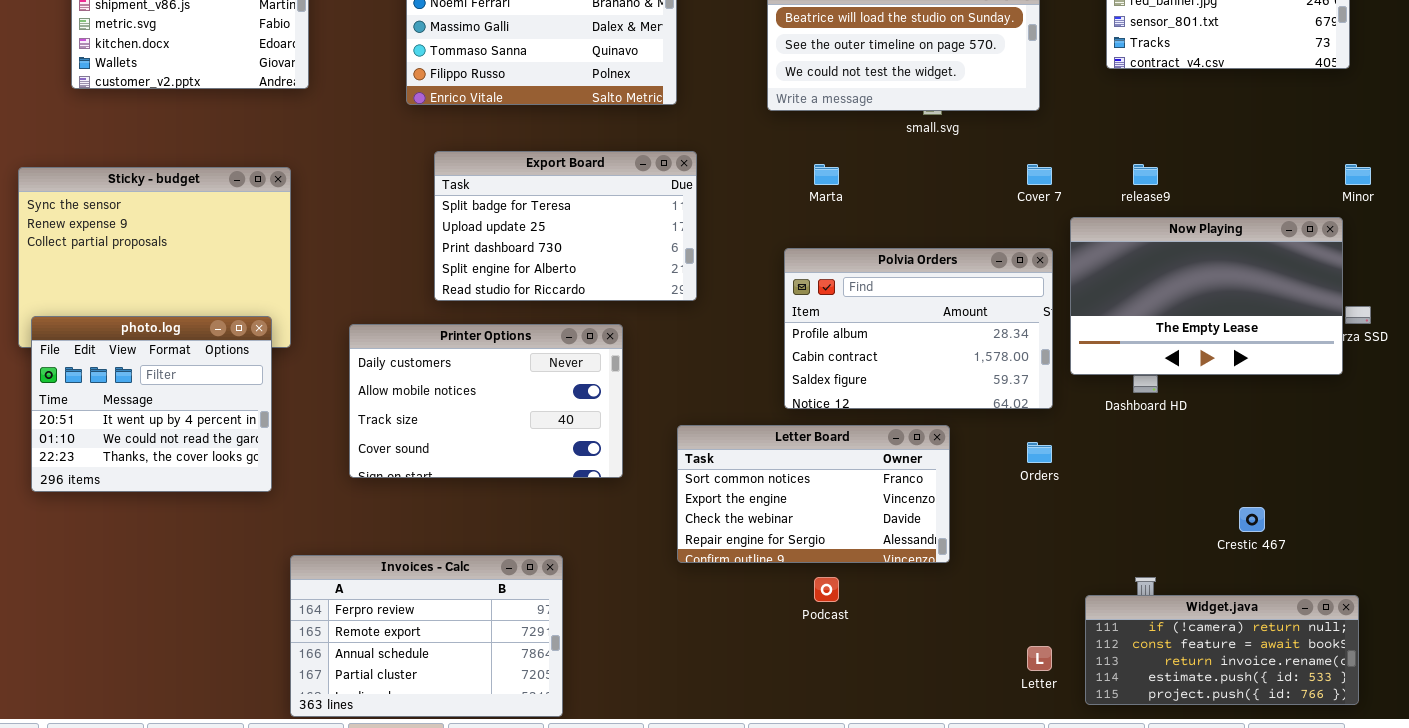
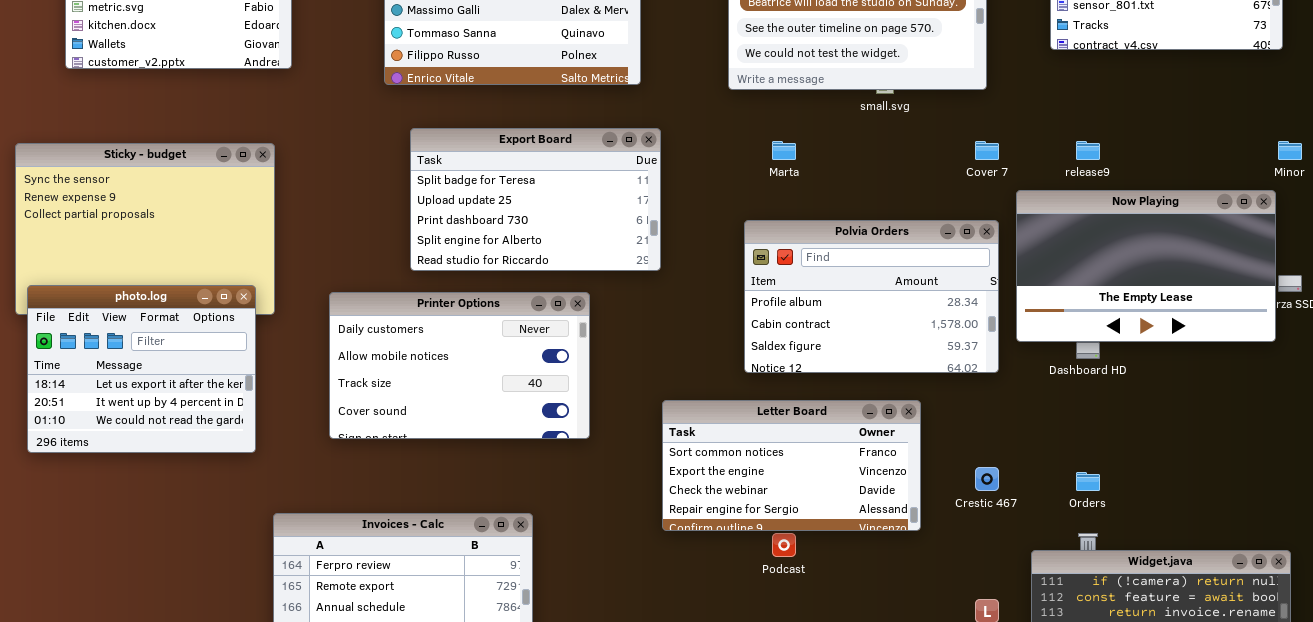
photo.log: [31,316,272,492] -> [27,285,256,453], scrolled up 1 row
Letter Board: [677,425,950,563] -> [662,400,921,531], moved
Orders: [1027,442,1052,463] -> [1076,472,1100,491], moved
Crestic 467: [1239,507,1265,532] -> [975,467,999,491], moved

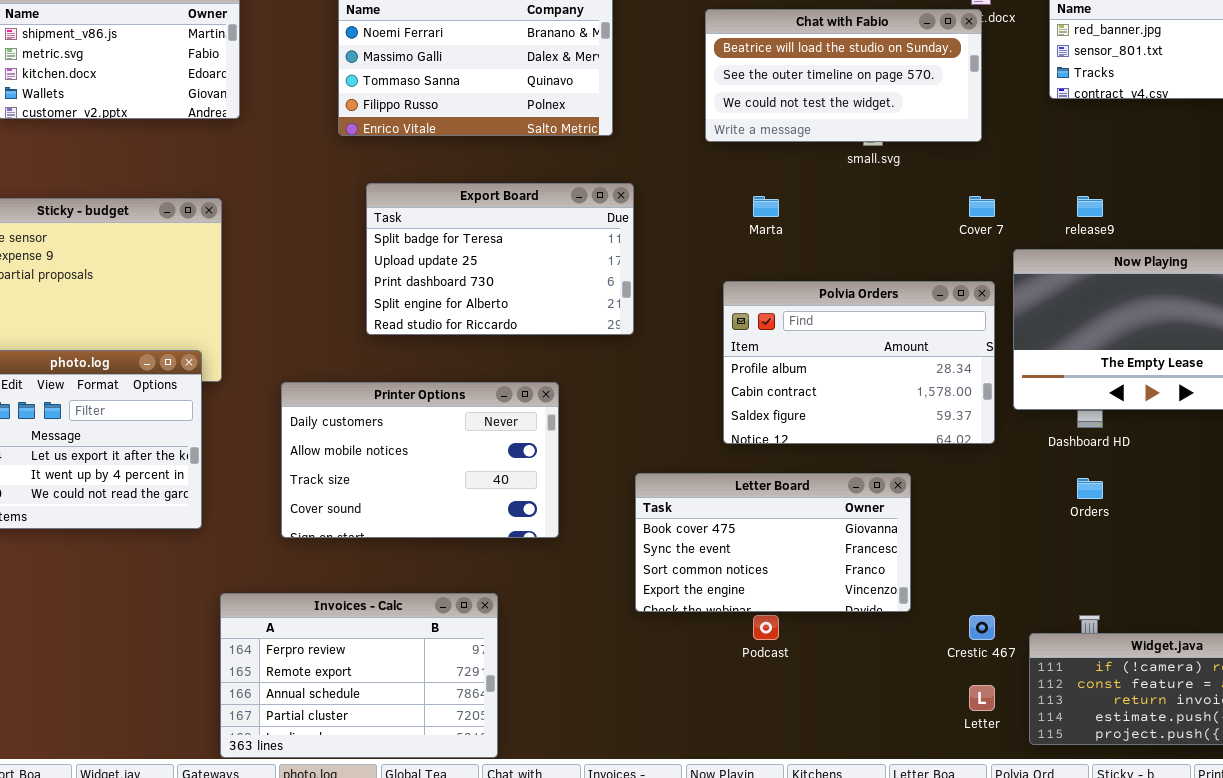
Printer Options: [329,292,590,439] -> [281,382,559,538], moved
Letter Board: [662,400,921,531] -> [635,473,911,612], scrolled up 2 rows
Crestic 467: [975,467,999,491] -> [969,615,995,640], moved
Orders: [1076,472,1100,491] -> [1077,478,1103,499], moved

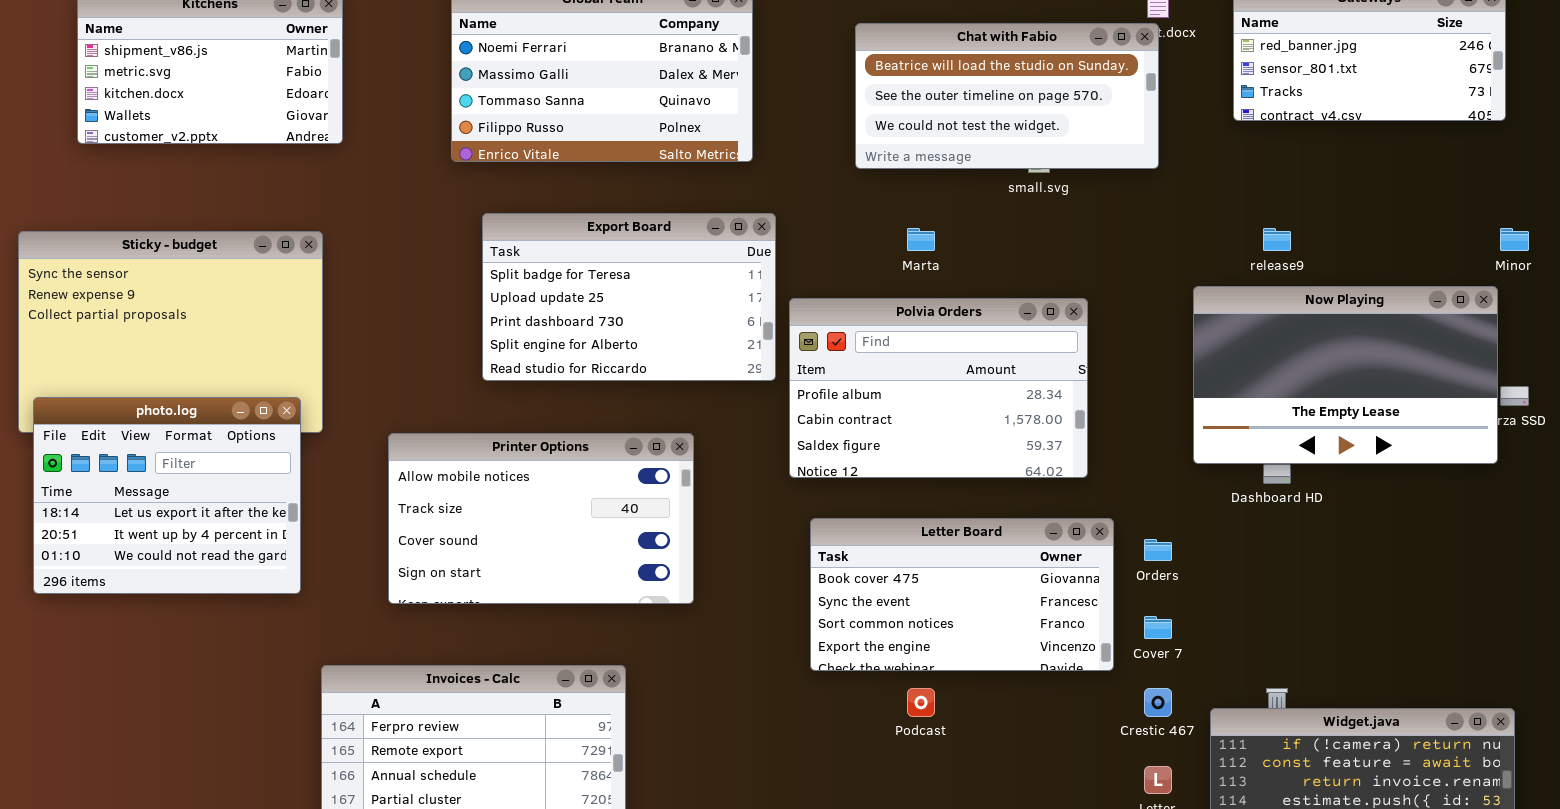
Cover 7: [969,196,995,217] -> [1144,616,1172,639], moved
Polvia Orders: [723,281,995,444] -> [789,298,1088,478], moved
Printer Options: [281,382,559,538] -> [388,433,694,604], scrolled down 1 row
Letter Board: [635,473,911,612] -> [810,518,1114,671], moved
Orders: [1077,478,1103,499] -> [1144,539,1172,561], moved

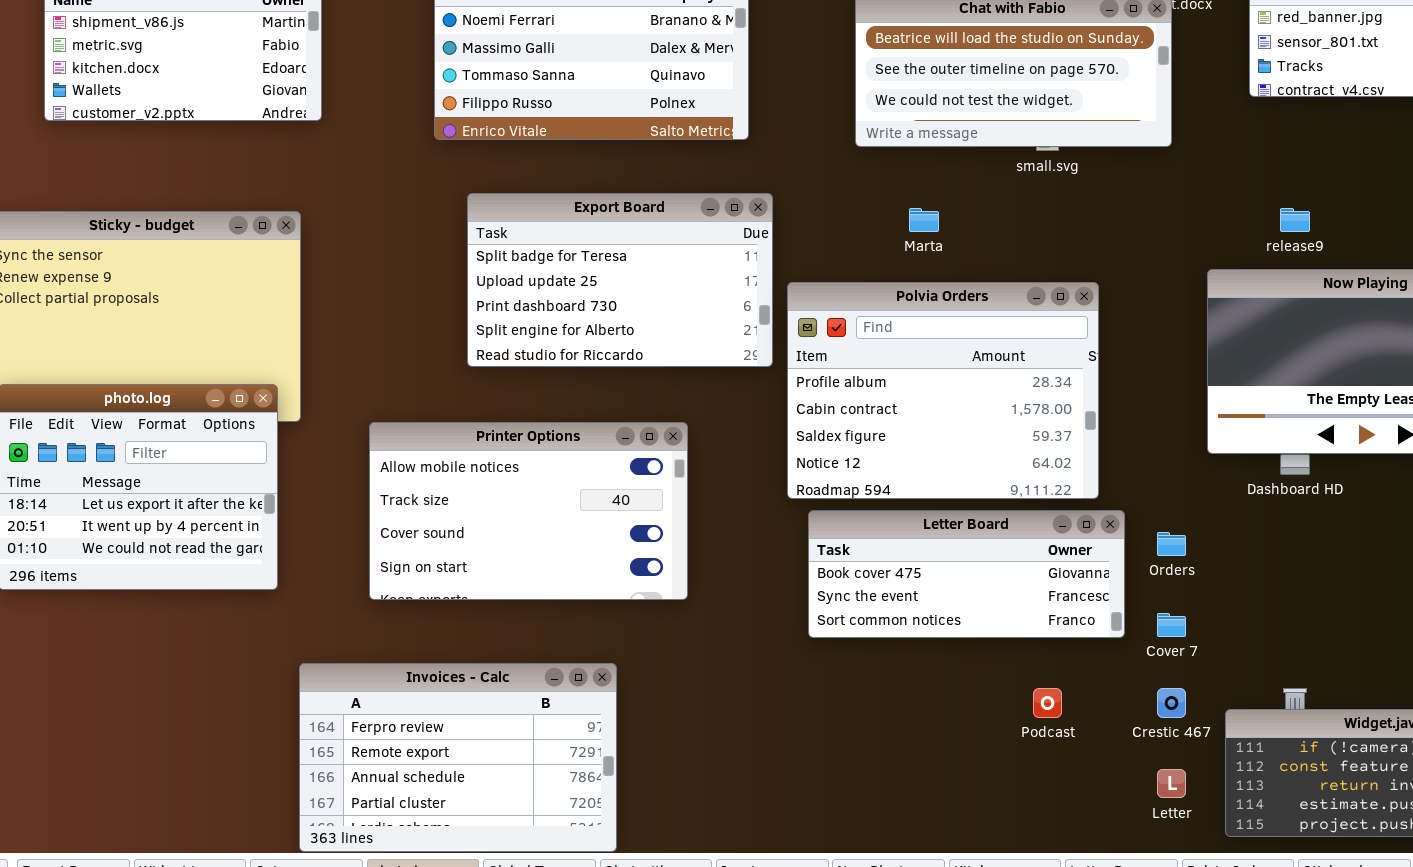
Polvia Orders: [789,298,1088,478] -> [787,282,1099,499], resized
Letter Board: [810,518,1114,671] -> [808,510,1125,638], resized
Podcast: [907,688,935,717] -> [1033,688,1062,718], moved

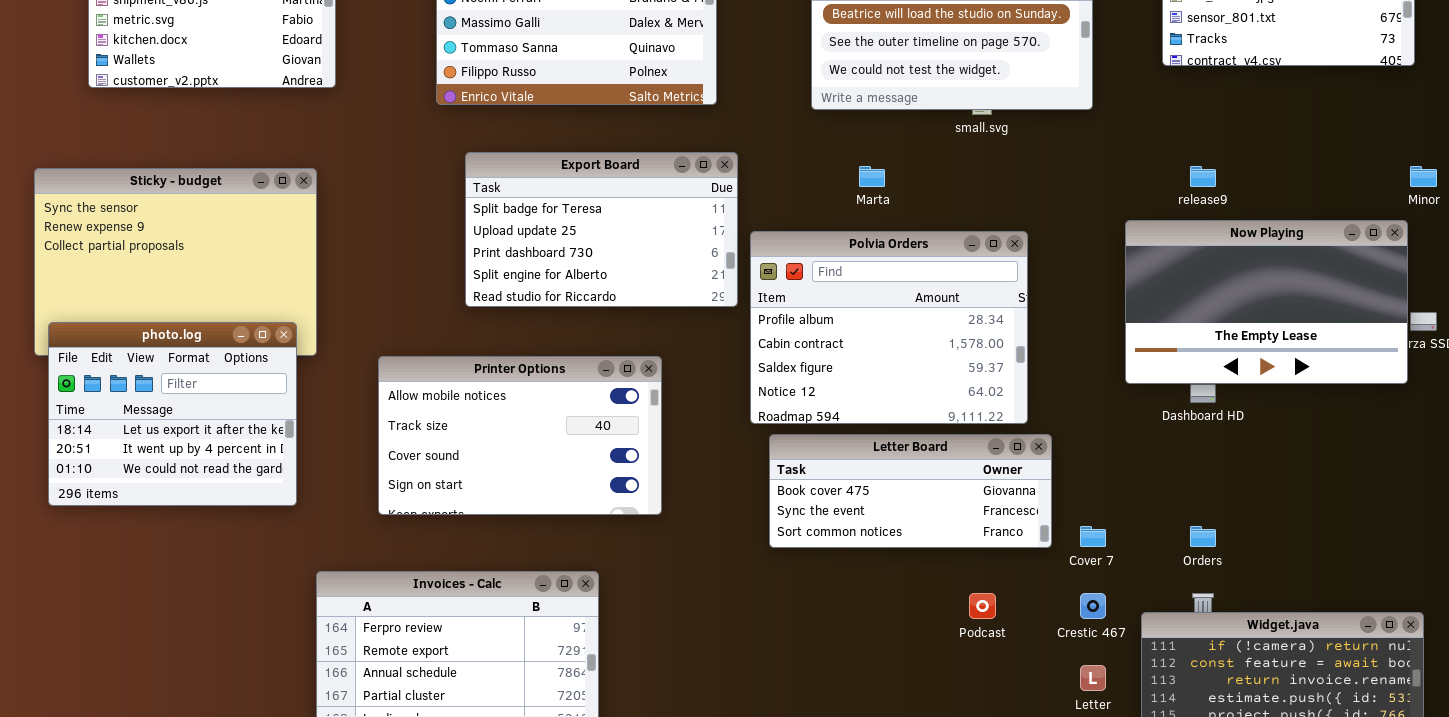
Orders: [1157,532,1186,556] -> [1190,526,1216,547], moved

